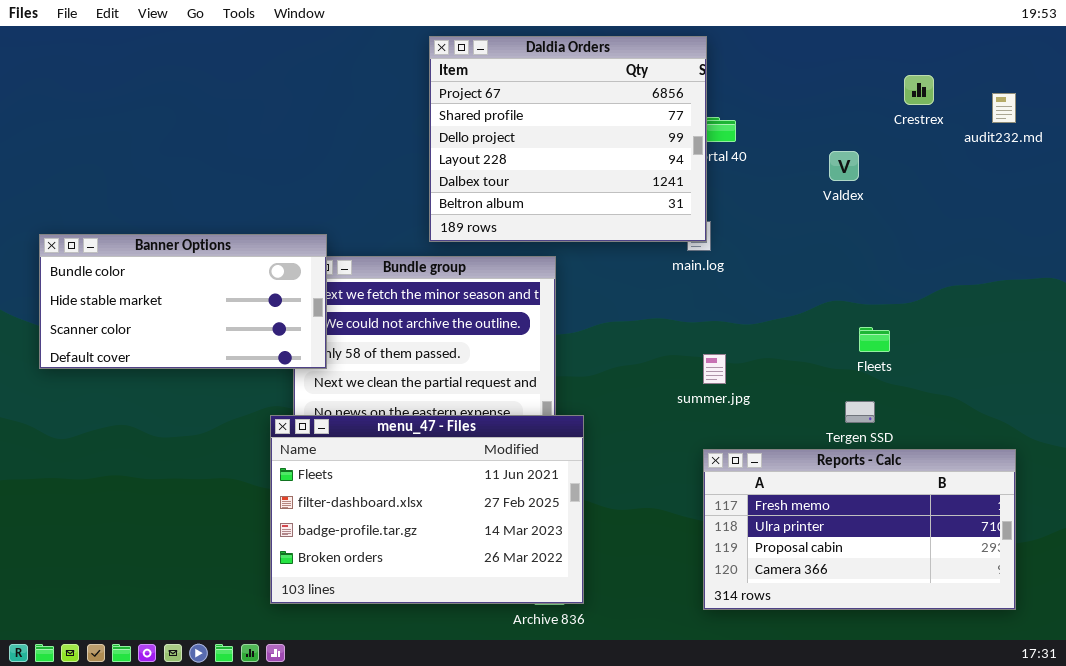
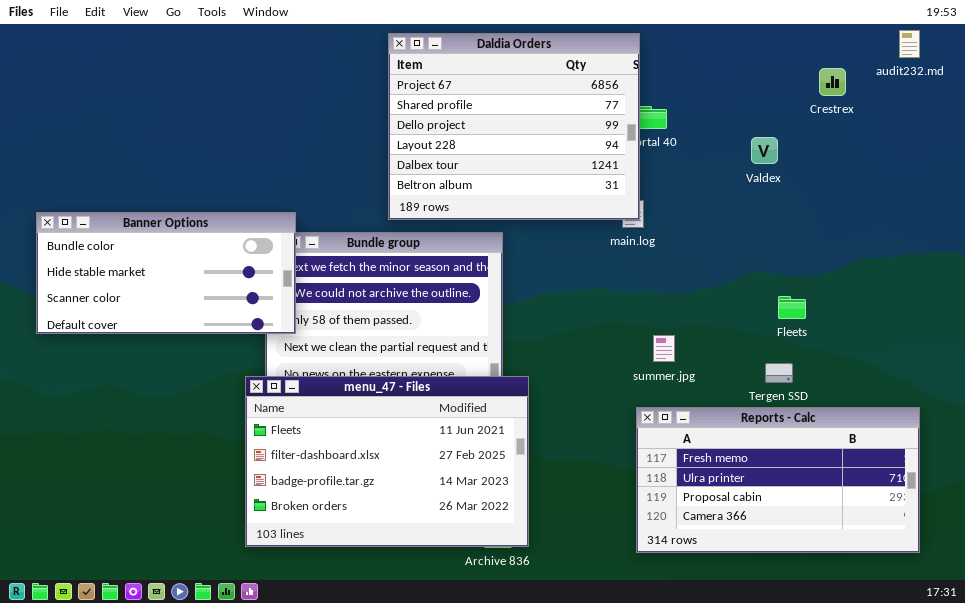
audit232.md: [992,93,1016,123] -> [899,30,920,58], moved
summer.jpg: [703,354,726,384] -> [653,335,675,362], moved

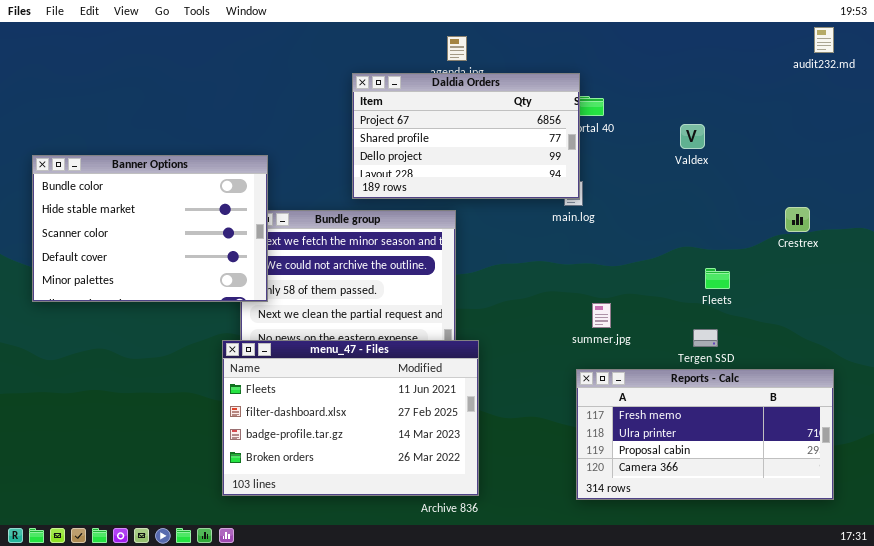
Daldia Orders: [388,33,640,220] -> [352,73,580,199], resized
Crestrex: [819,68,846,96] -> [785,207,810,232], moved
Banner Options: [36,212,296,334] -> [32,155,268,302], resized

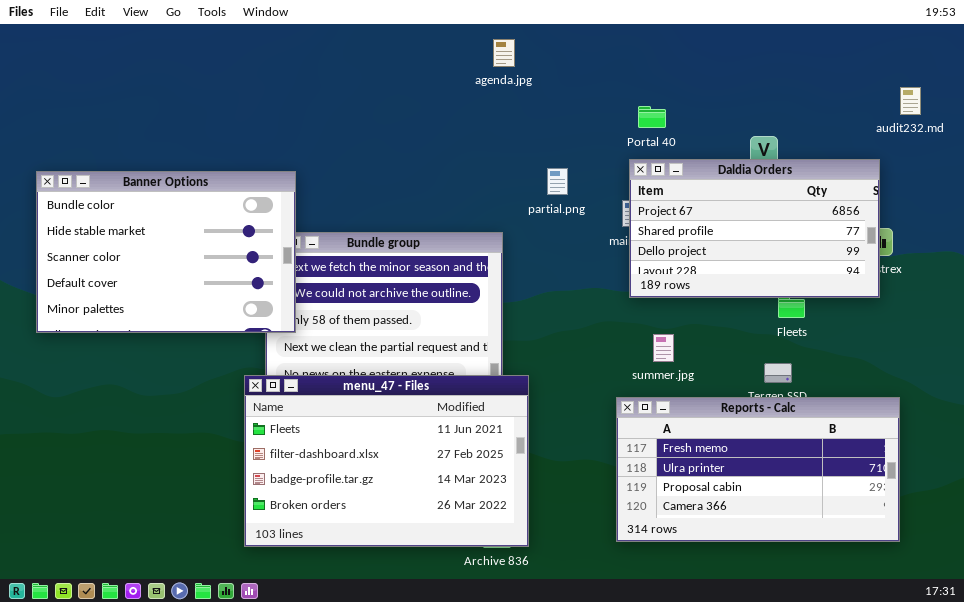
audit232.md: [814,27,834,53] -> [900,87,921,115], moved
Daldia Orders: [352,73,580,199] -> [629,159,880,298], moved
Reports - Calc: [576,369,834,500] -> [616,397,900,542], moved

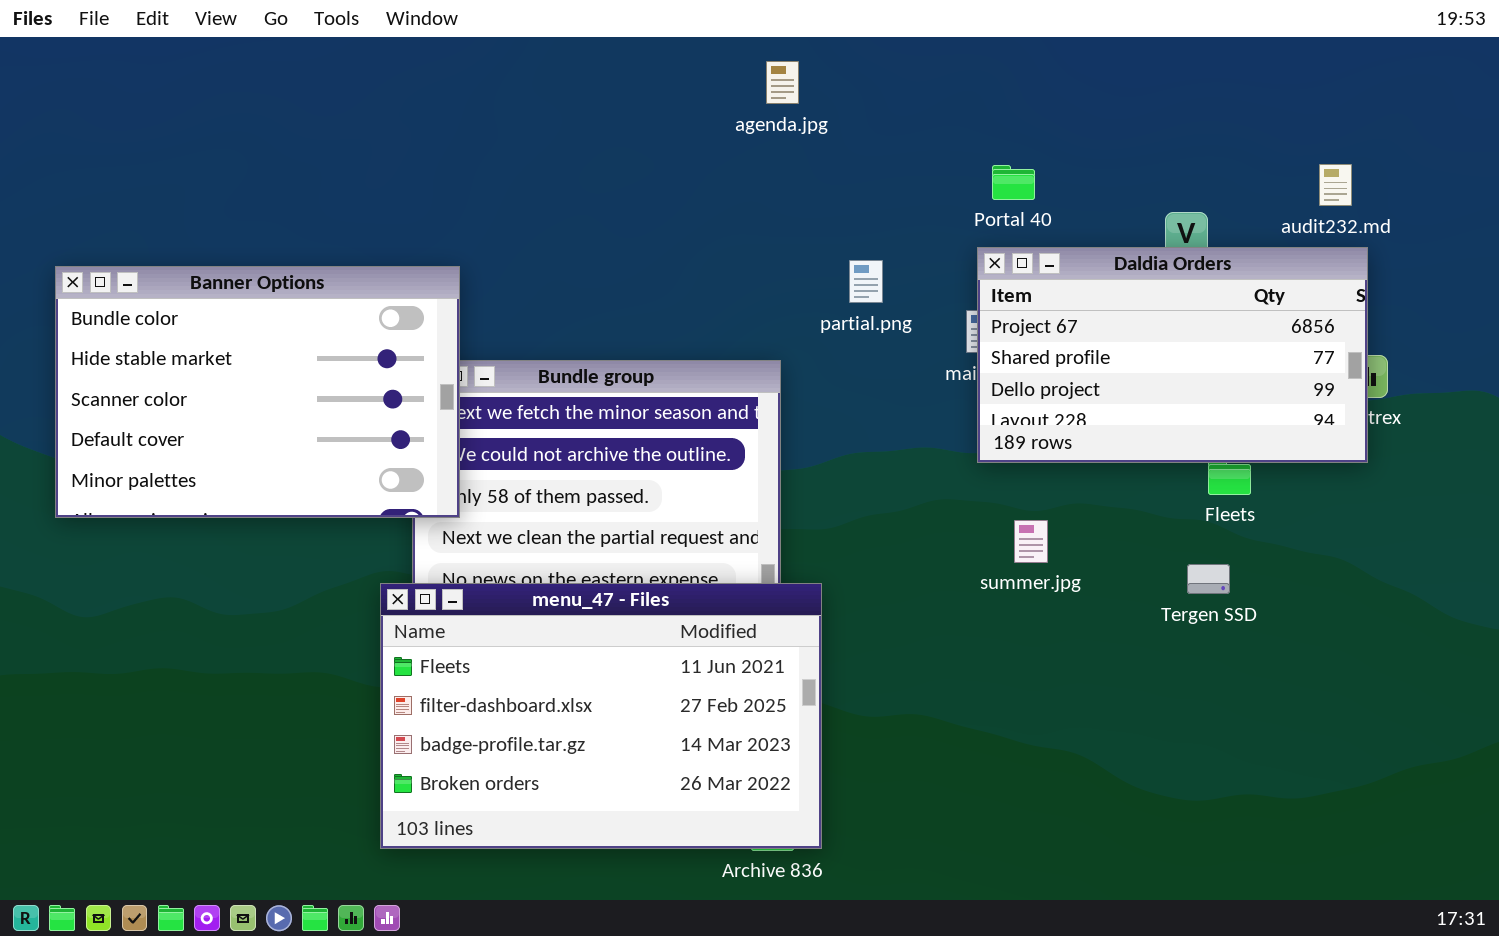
audit232.md: [900,87,921,115] -> [1319,164,1352,206], moved
Reports - Calc: [616,397,900,542] -> none, closed

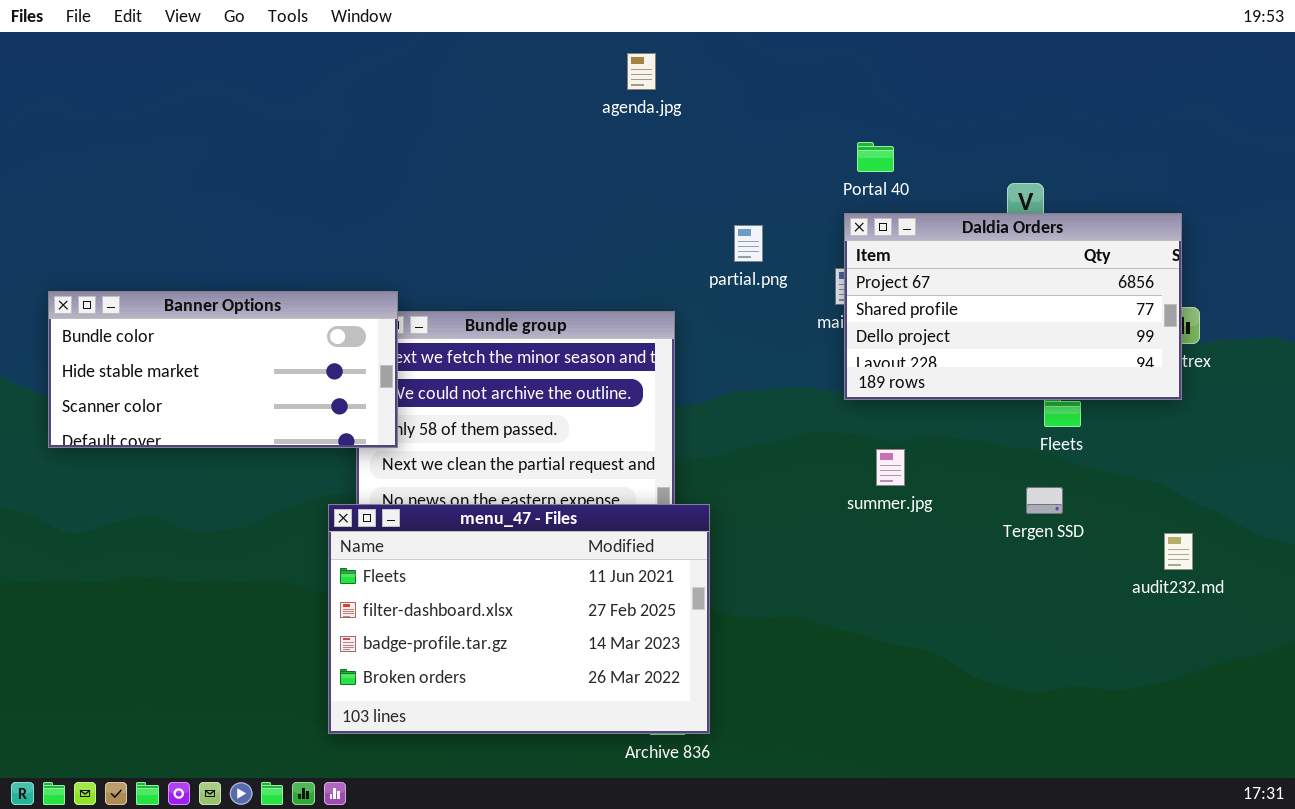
agenda.jpg: [766,61,799,104] -> [627,53,656,90], moved
audit232.md: [1319,164,1352,206] -> [1164,533,1193,570], moved
Banner Options: [55,266,460,518] -> [48,291,398,448], resized

